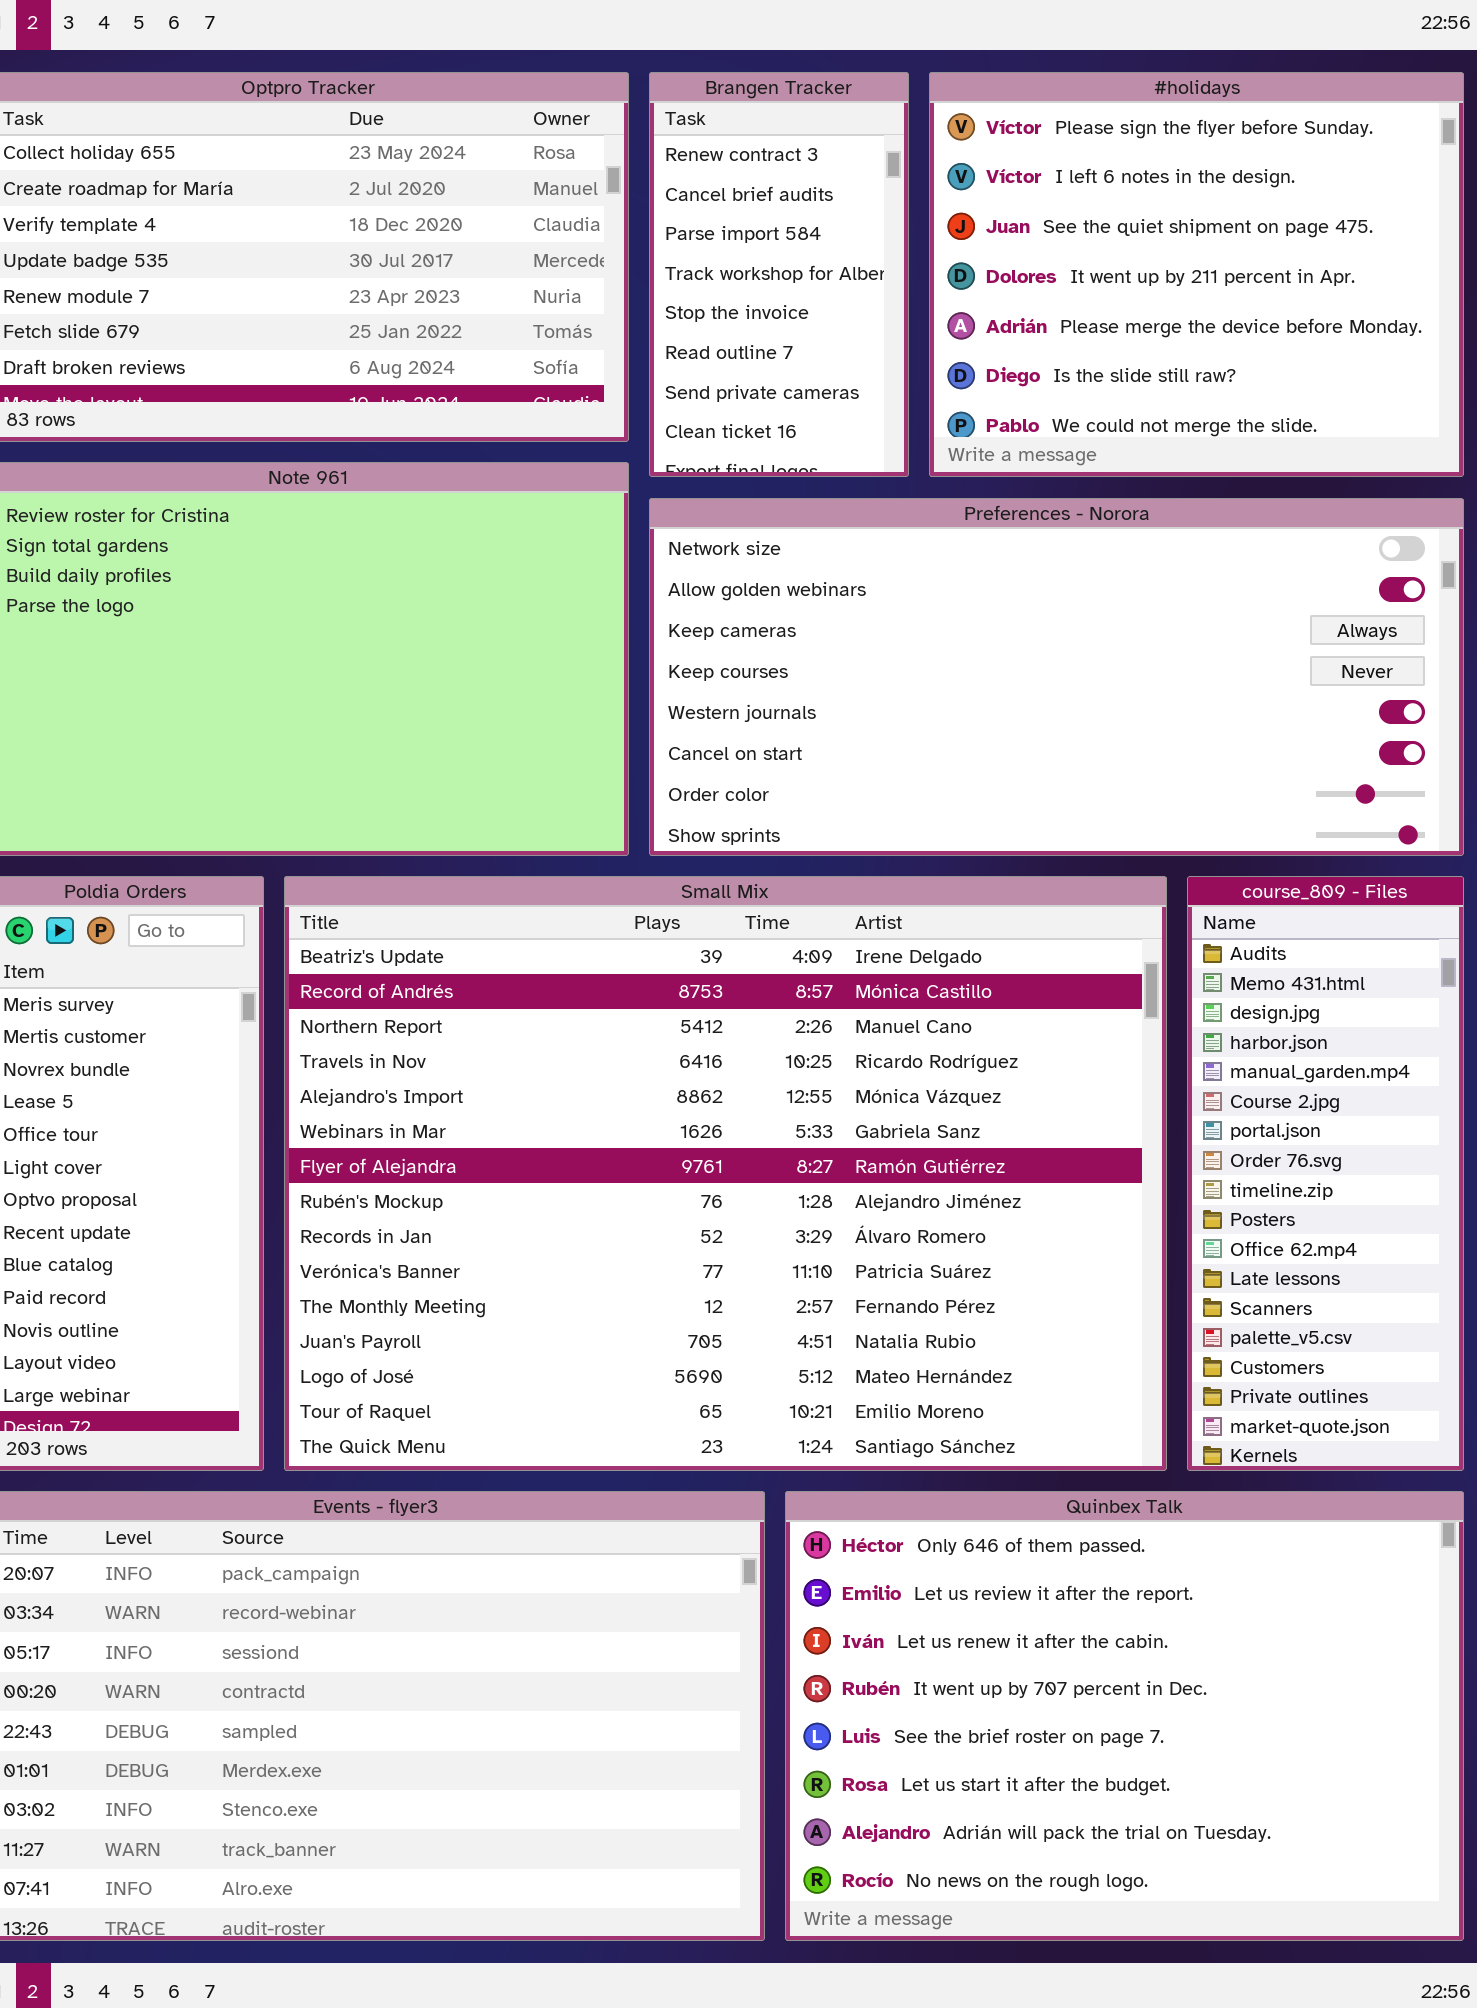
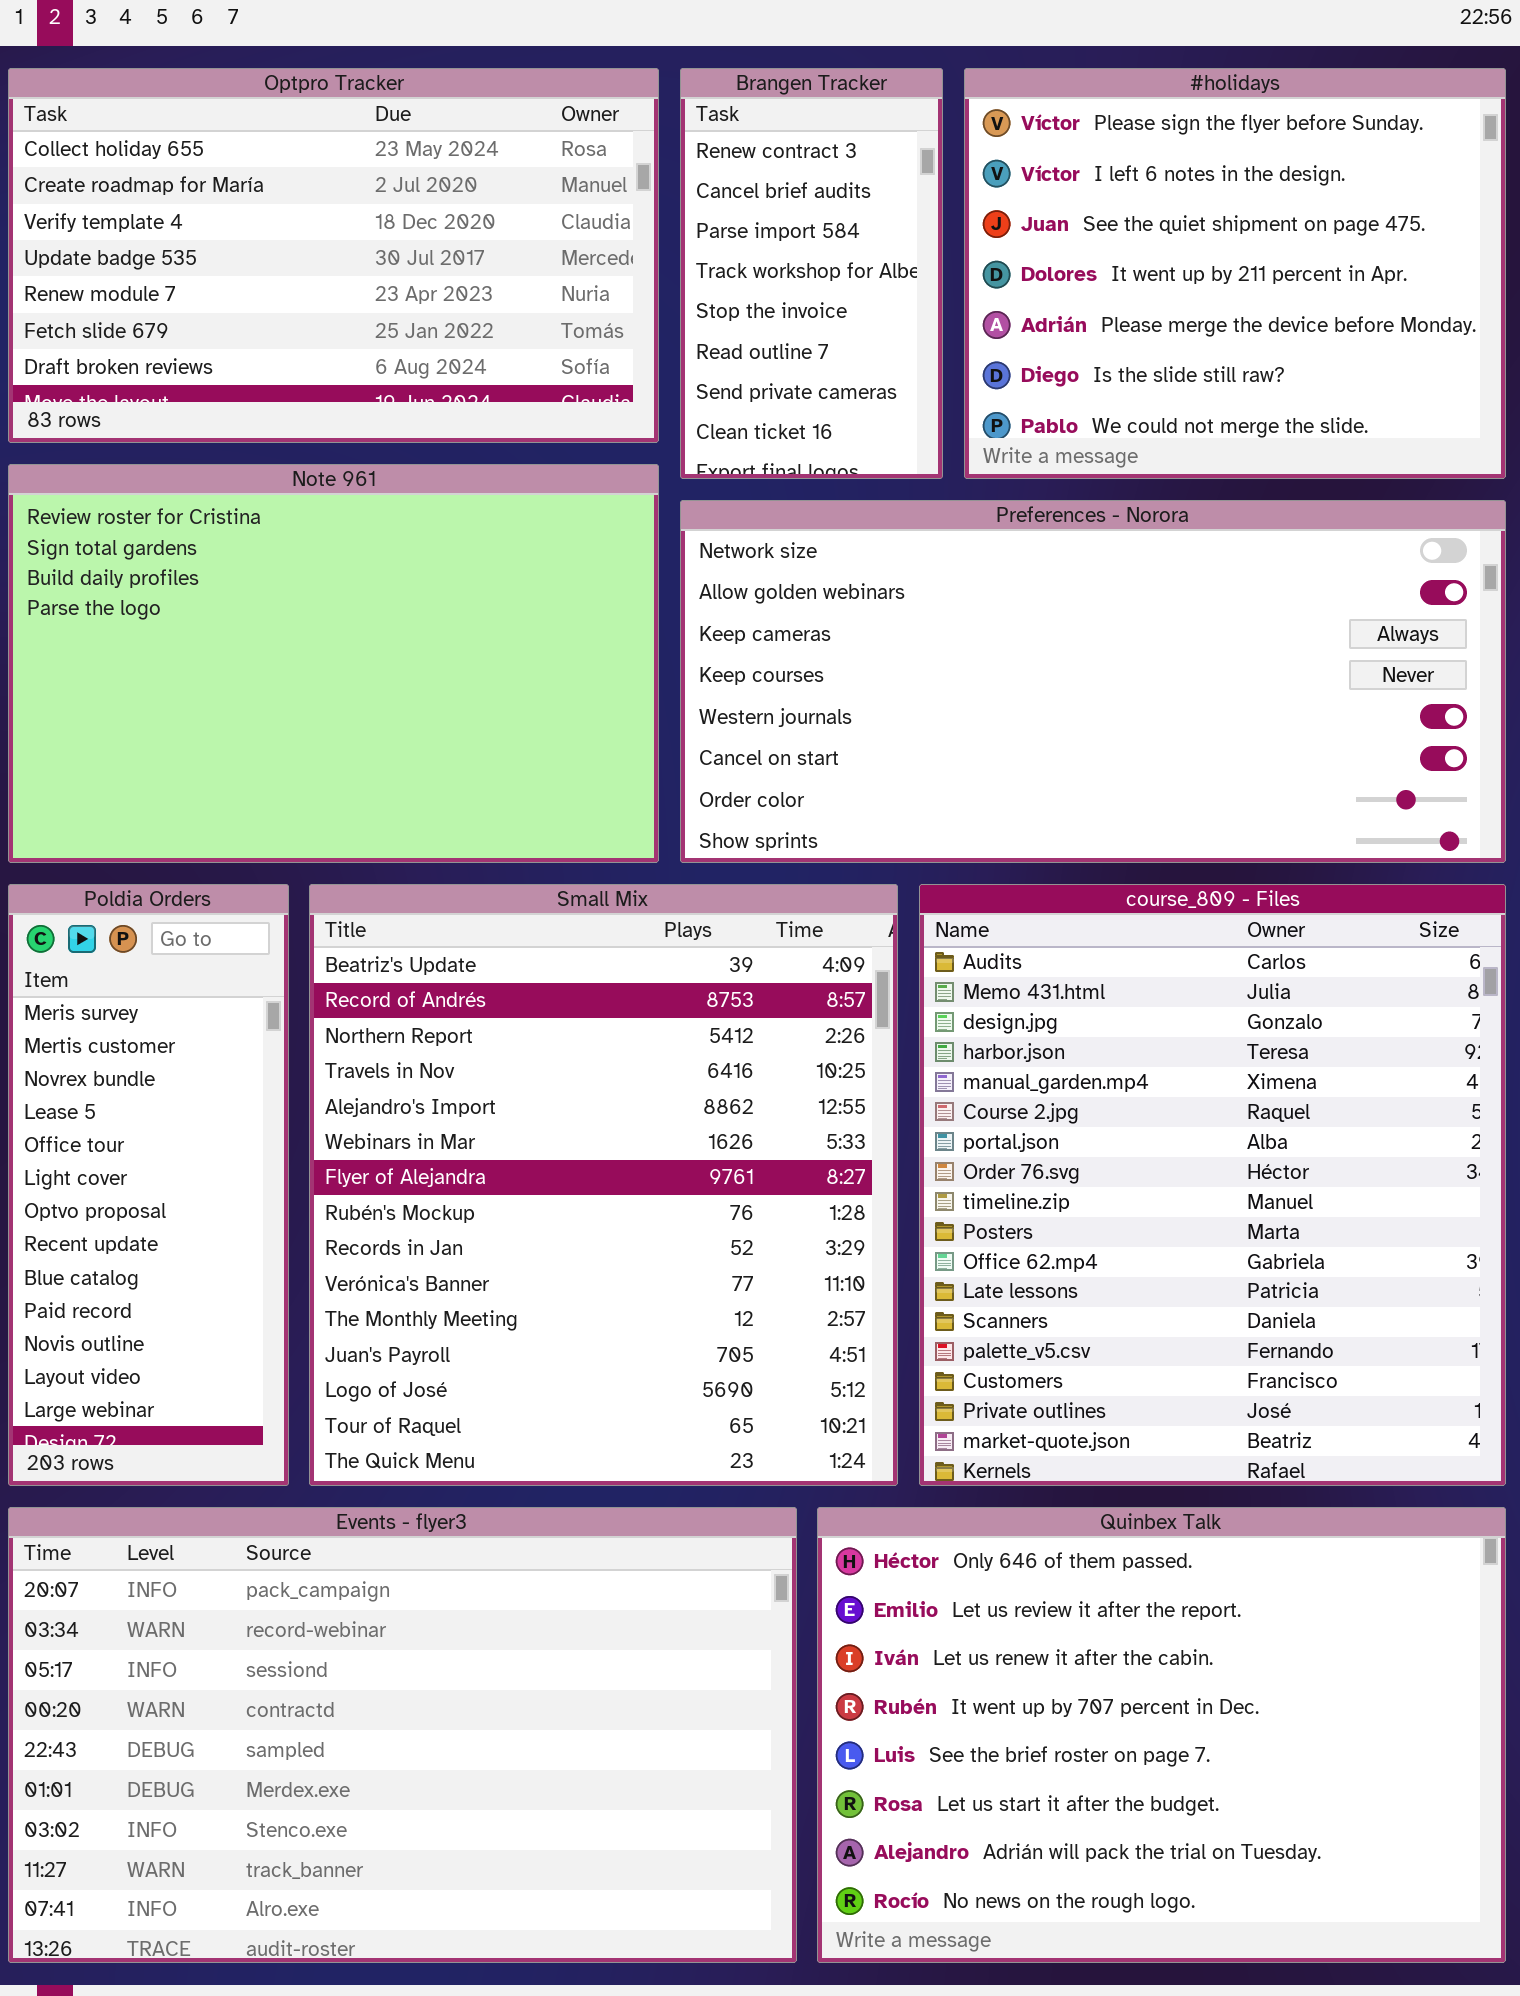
Small Mix: [284,876,1167,1471] -> [309,884,898,1486], resized
course_809 - Files: [1187,876,1464,1471] -> [919,884,1506,1486], resized

